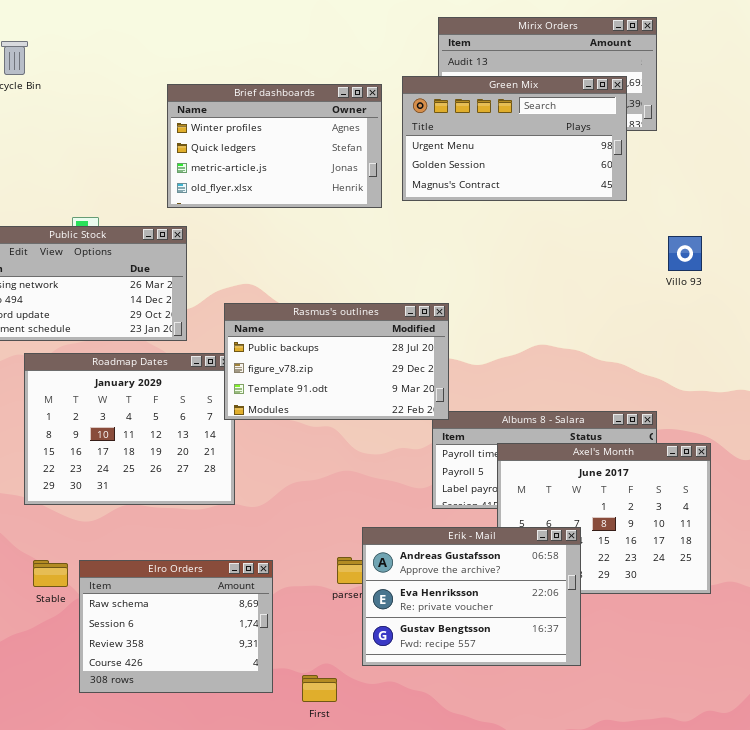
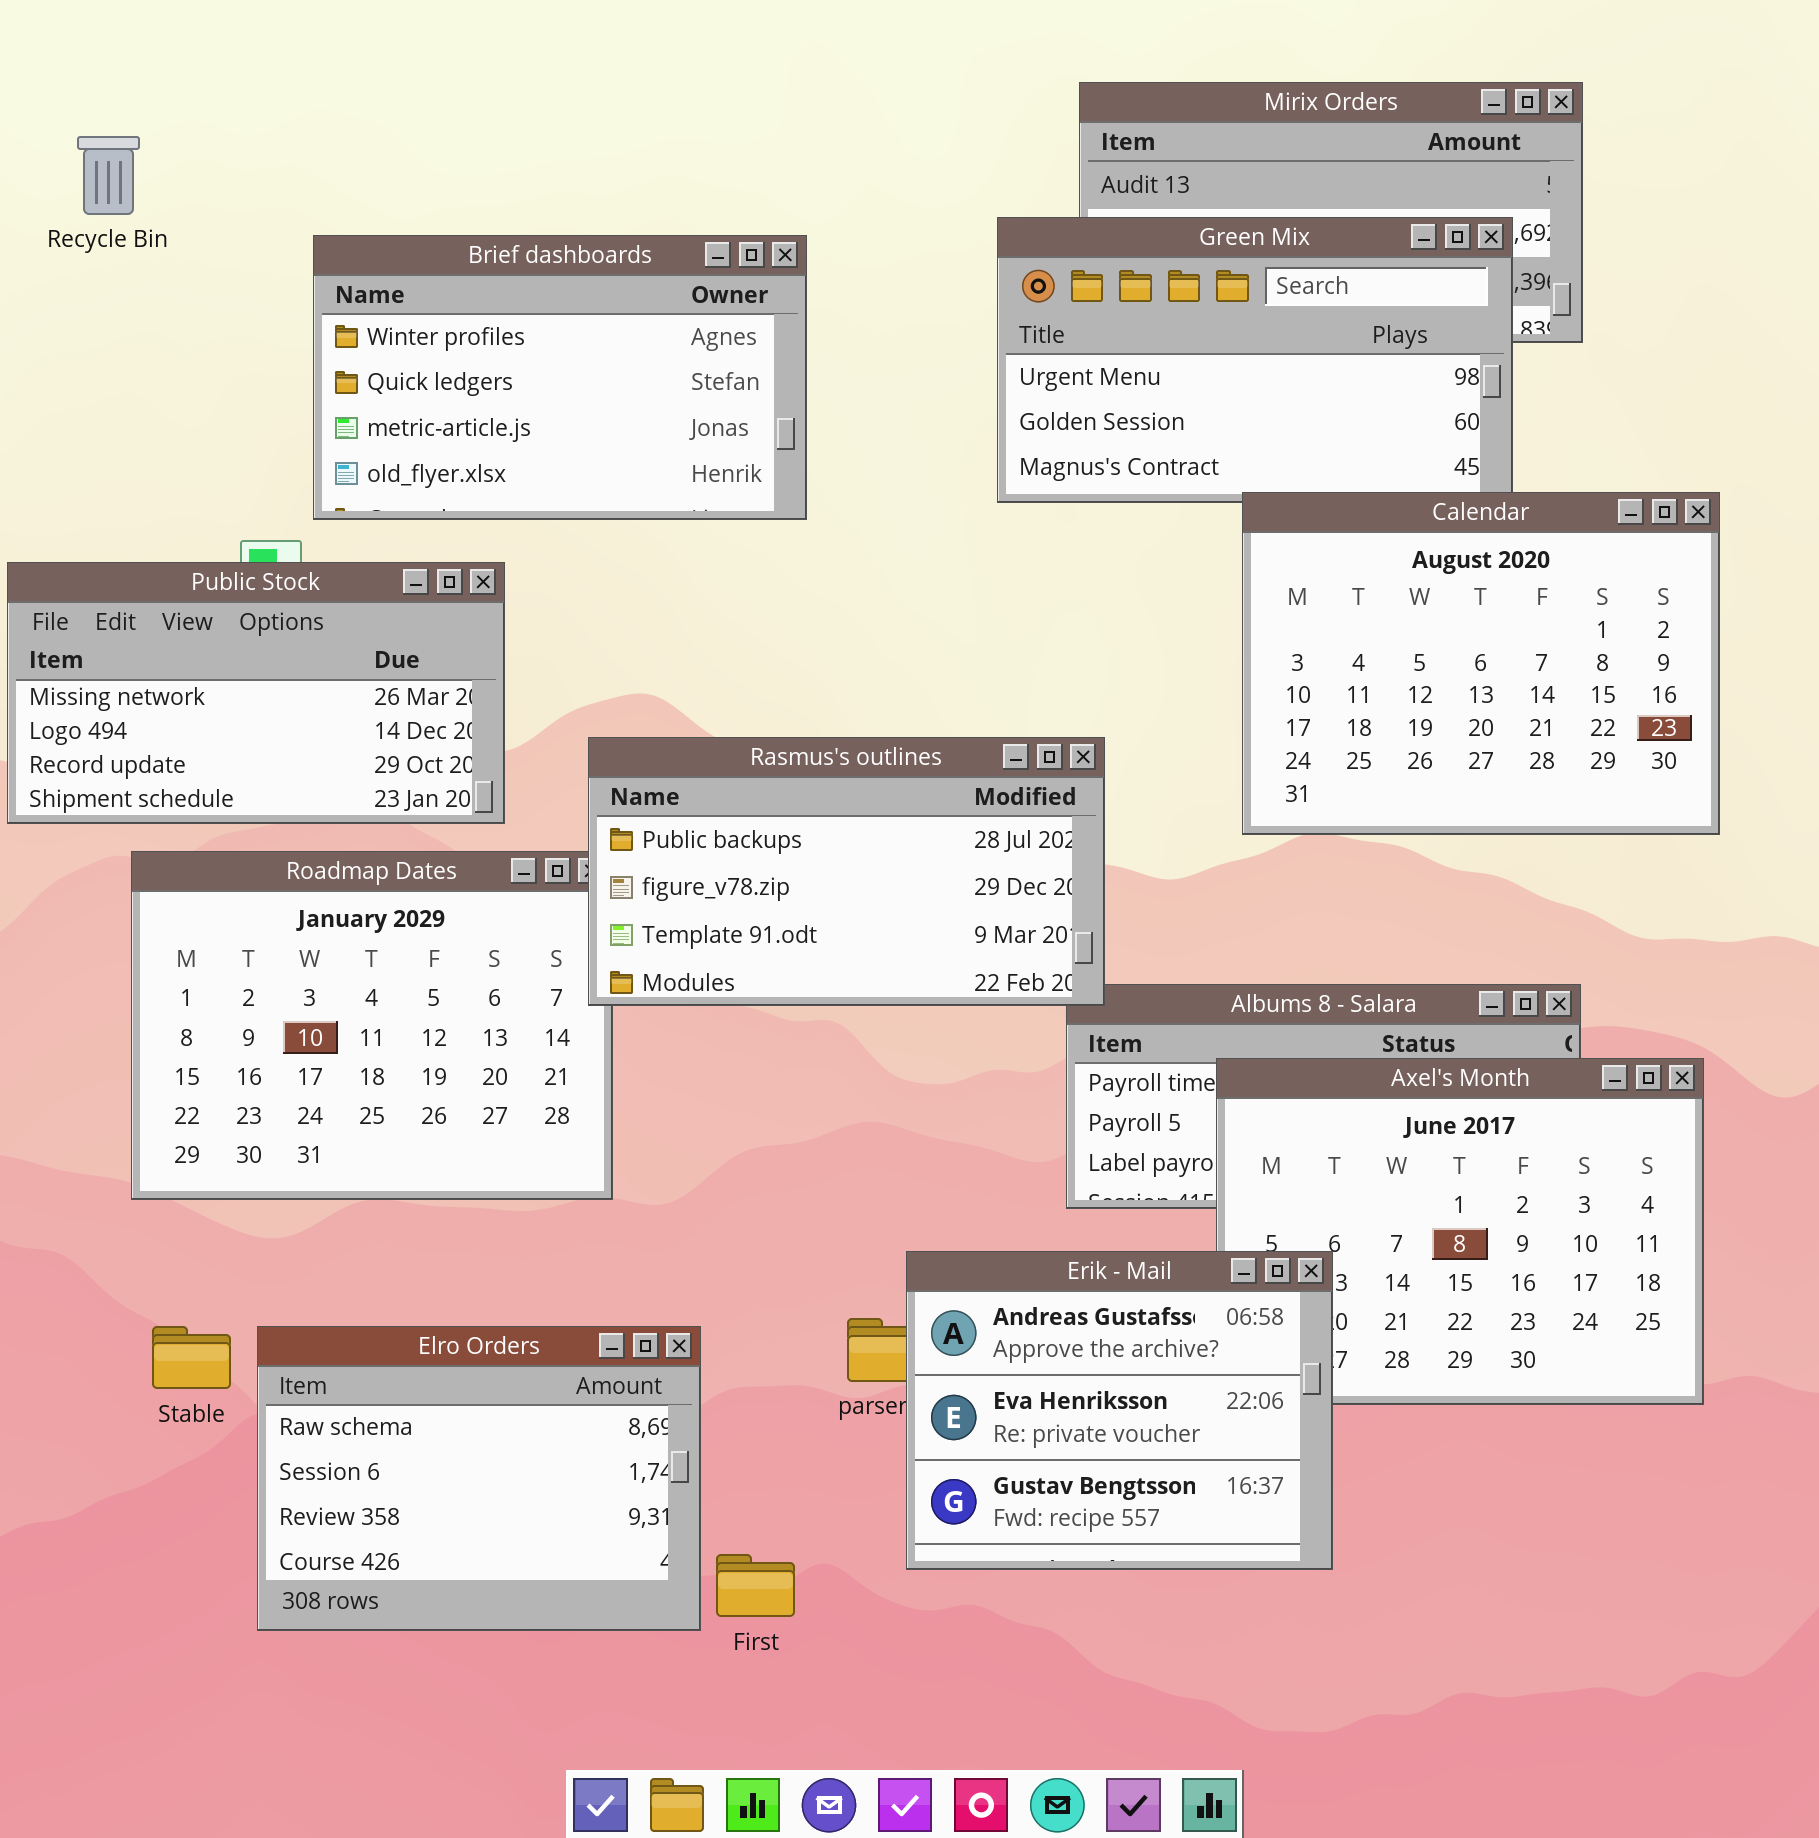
Brief dashboards: [167,84,382,208] -> [313,235,807,520], moved
Calendar: none -> [1242,492,1720,835], opened
Erik - Mail: [362,527,581,666] -> [906,1251,1333,1570], resized
First: [302,675,337,702] -> [716,1554,795,1617], moved

